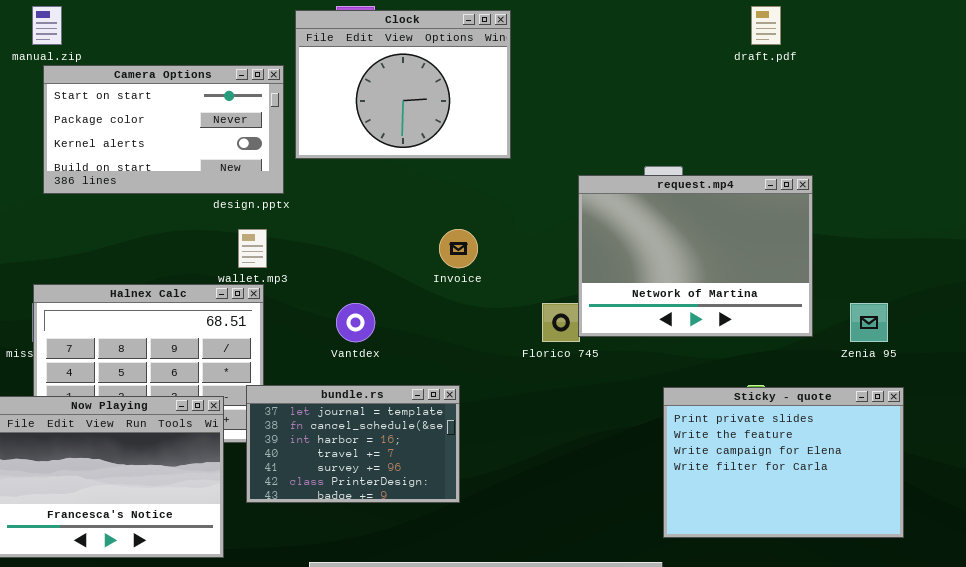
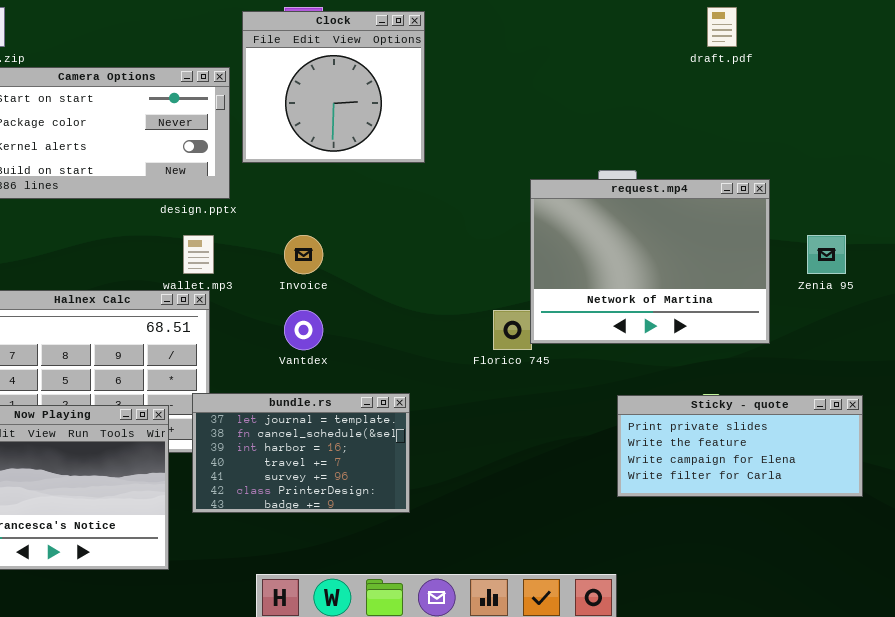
Clock: [295,10,511,159] -> [242,11,425,163], resized
Invoice: [439,229,478,268] -> [284,235,323,274], moved
Zenia 95: [850,303,888,342] -> [807,235,846,274], moved
Sticky - quote: [663,387,904,538] -> [617,395,863,497], resized

